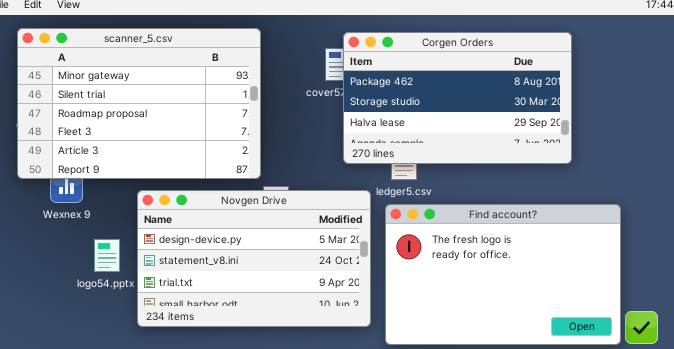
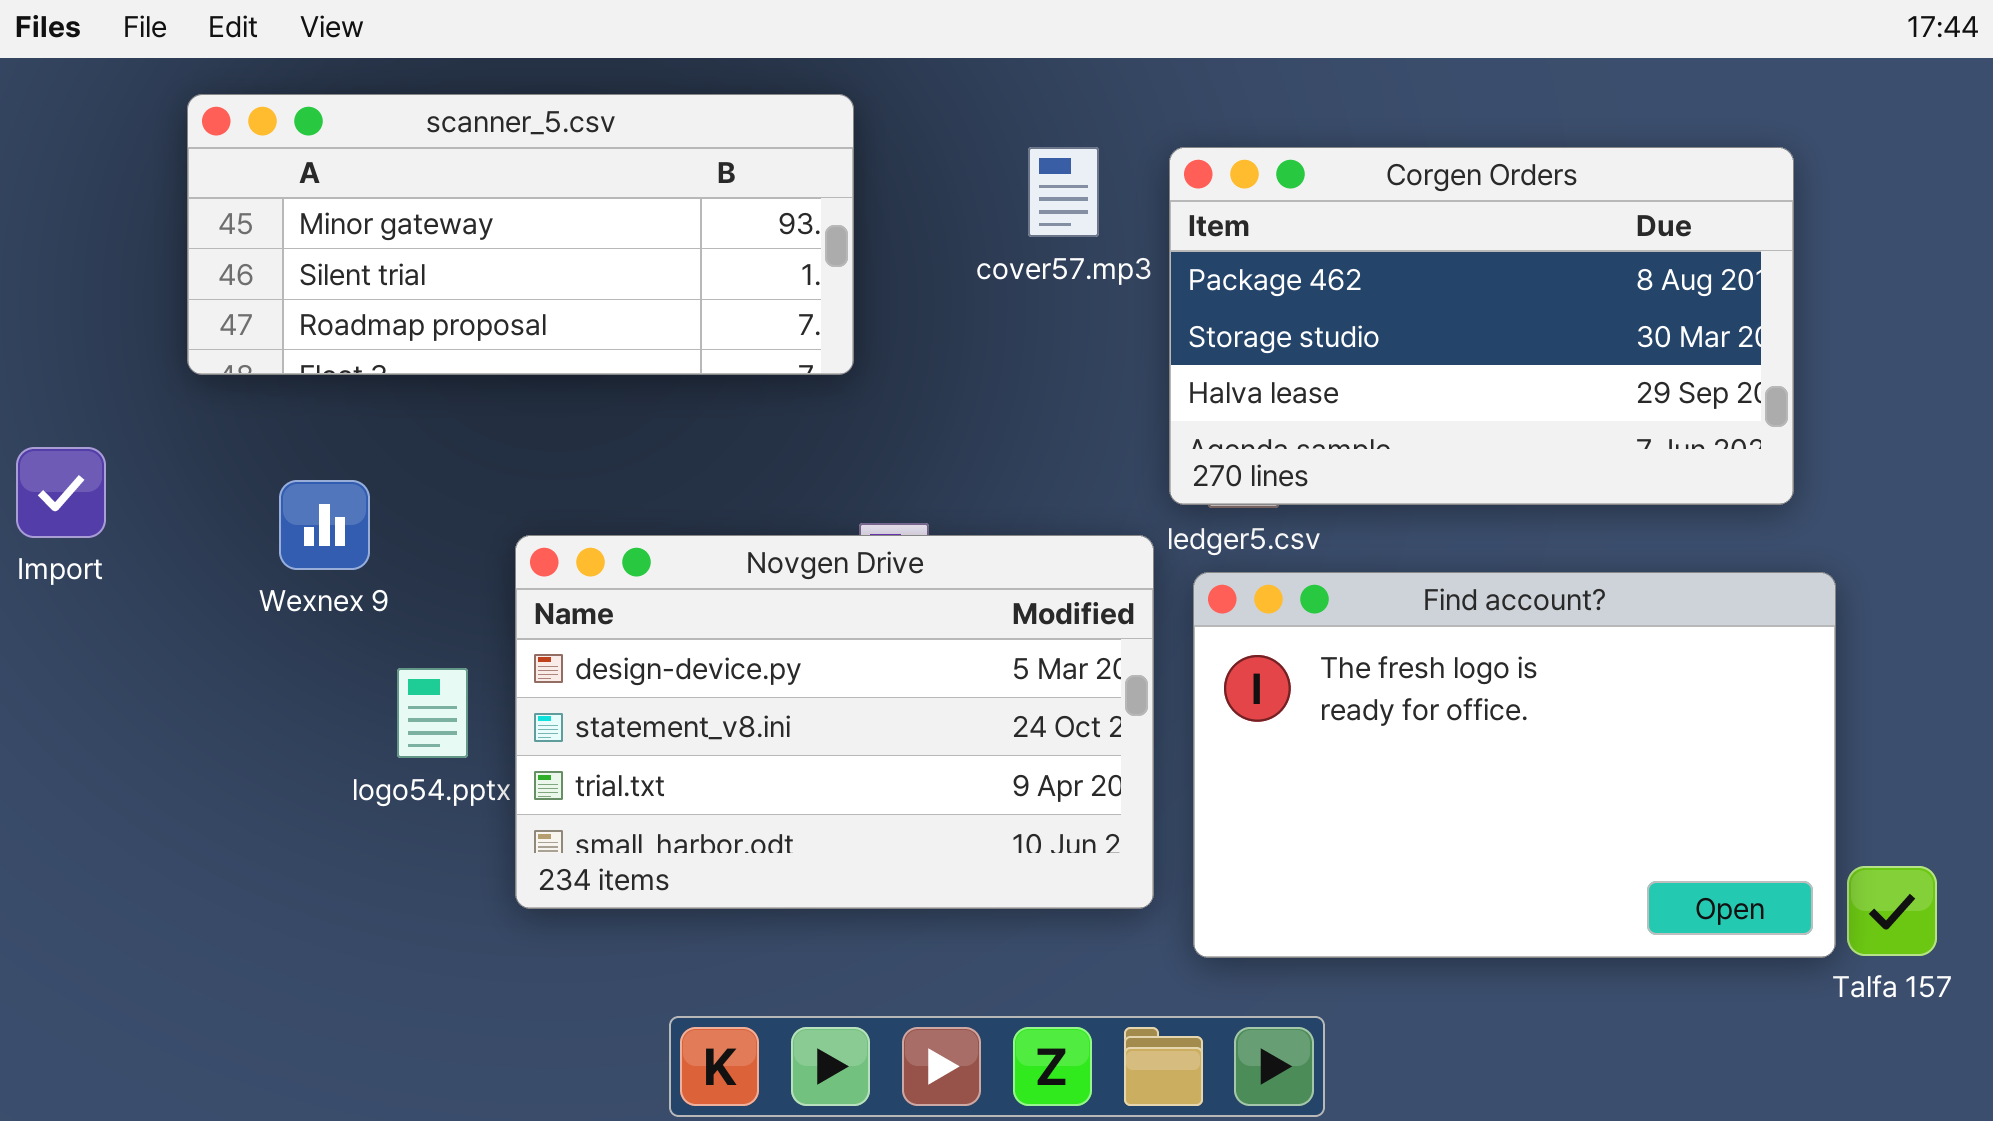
scanner_5.csv: [17,28,261,179] -> [187,94,854,375], resized
Corgen Orders: [343,32,572,164] -> [1169,147,1794,505], moved

